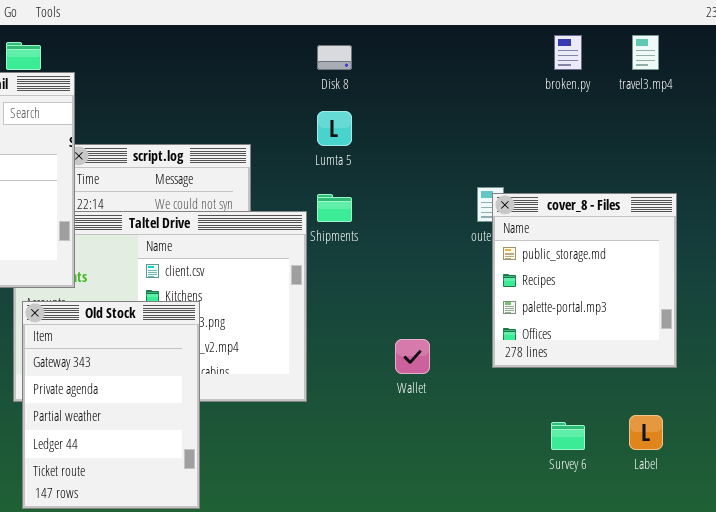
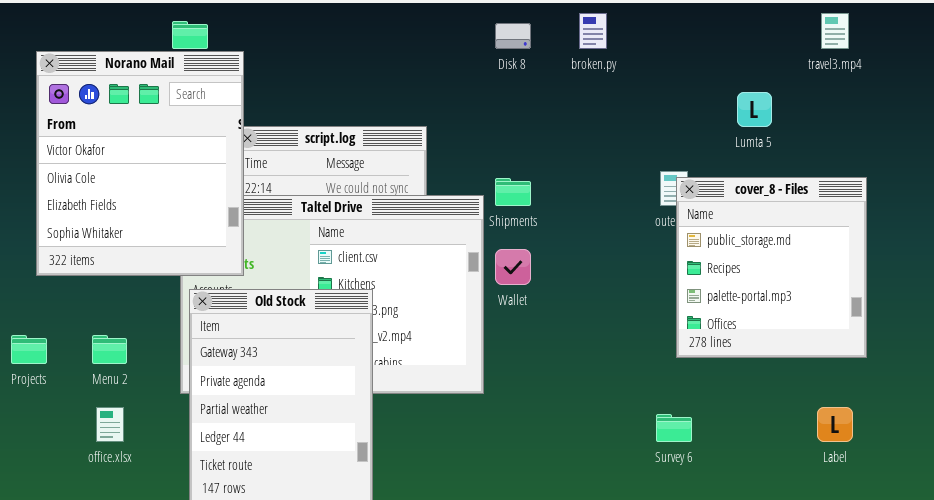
broken.py: [554,35,582,70] -> [579,13,607,49], moved
Lumta 5: [317,111,352,146] -> [737,92,772,127], moved
Wallet: [395,339,430,374] -> [495,249,531,285], moved
Survey 6: [551,422,585,450] -> [656,414,692,442], moved

